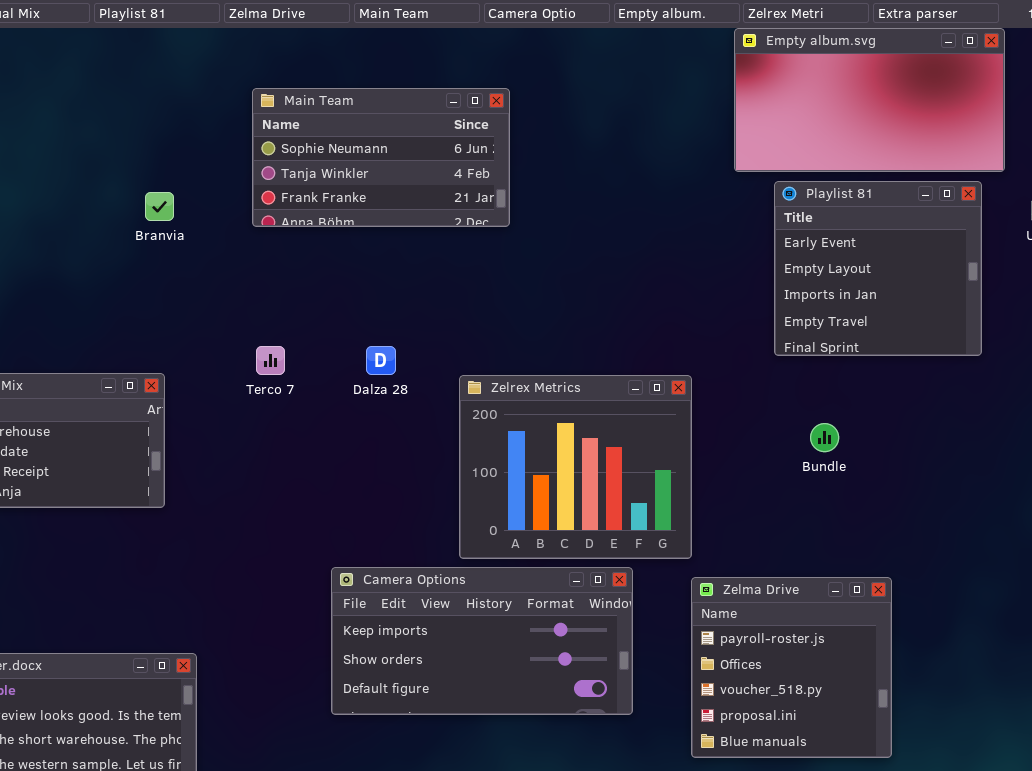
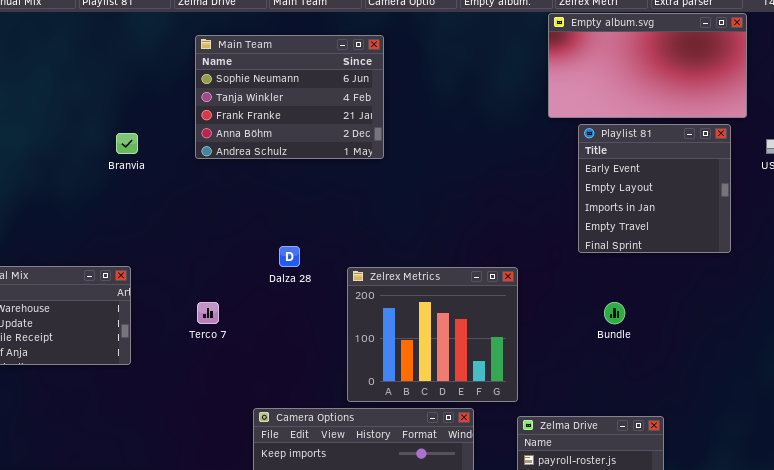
Main Team: [252,88,510,227] -> [195,35,384,159], resized
Terco 7: [256,346,285,375] -> [197,302,219,324], moved

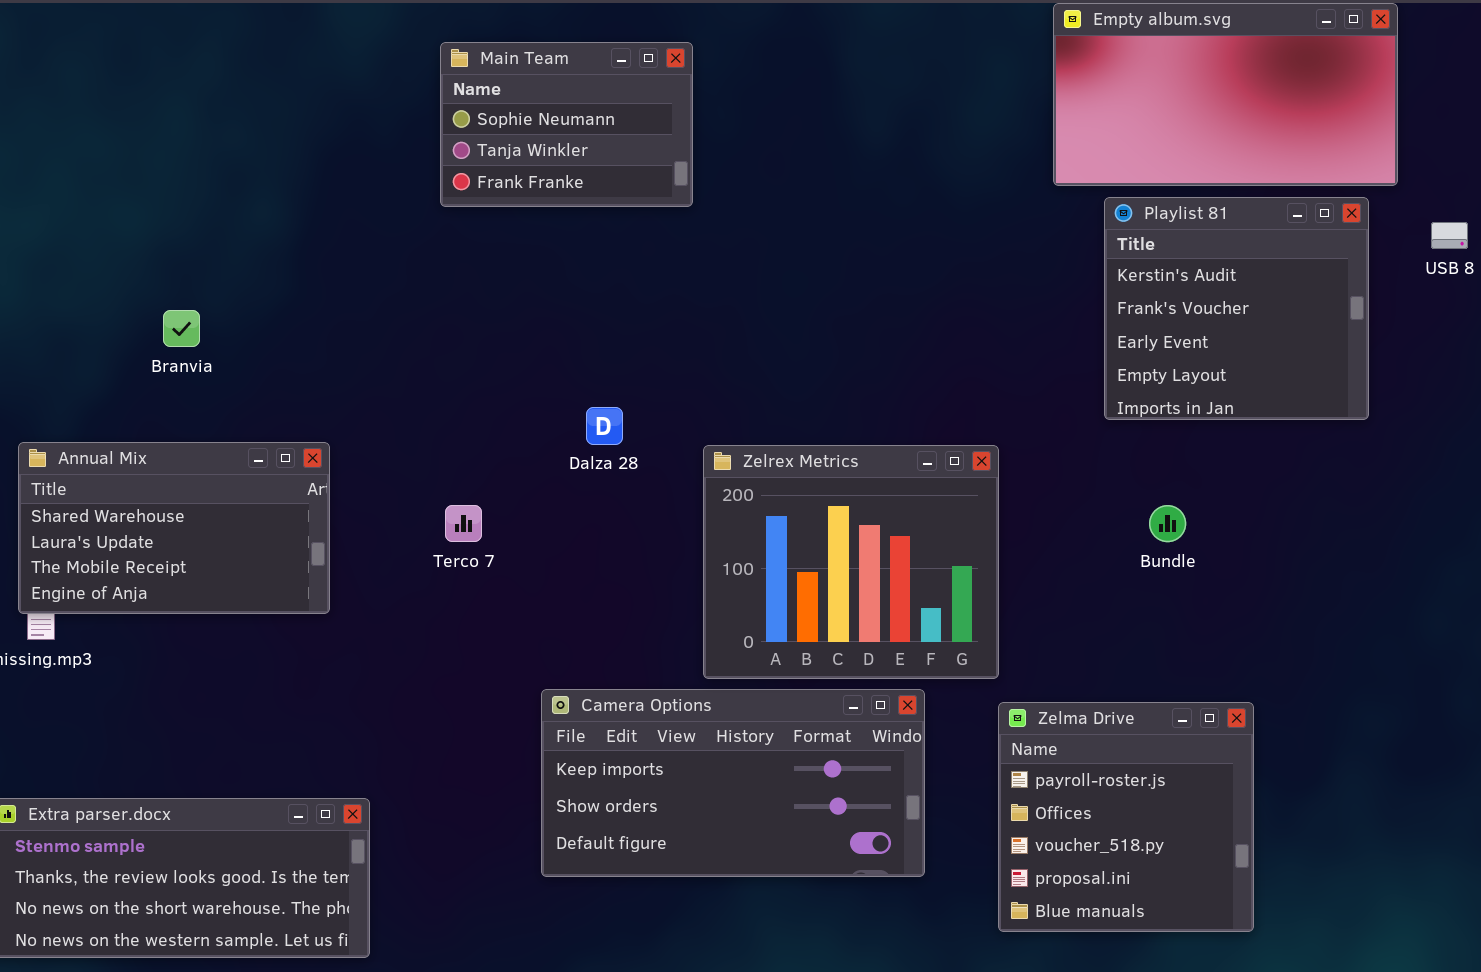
Main Team: [195,35,384,159] -> [440,42,693,207], resized
Playlist 81: [578,124,731,253] -> [1104,197,1369,420], scrolled up 2 rows
Branvia: [116,133,138,154] -> [163,310,200,347], moved

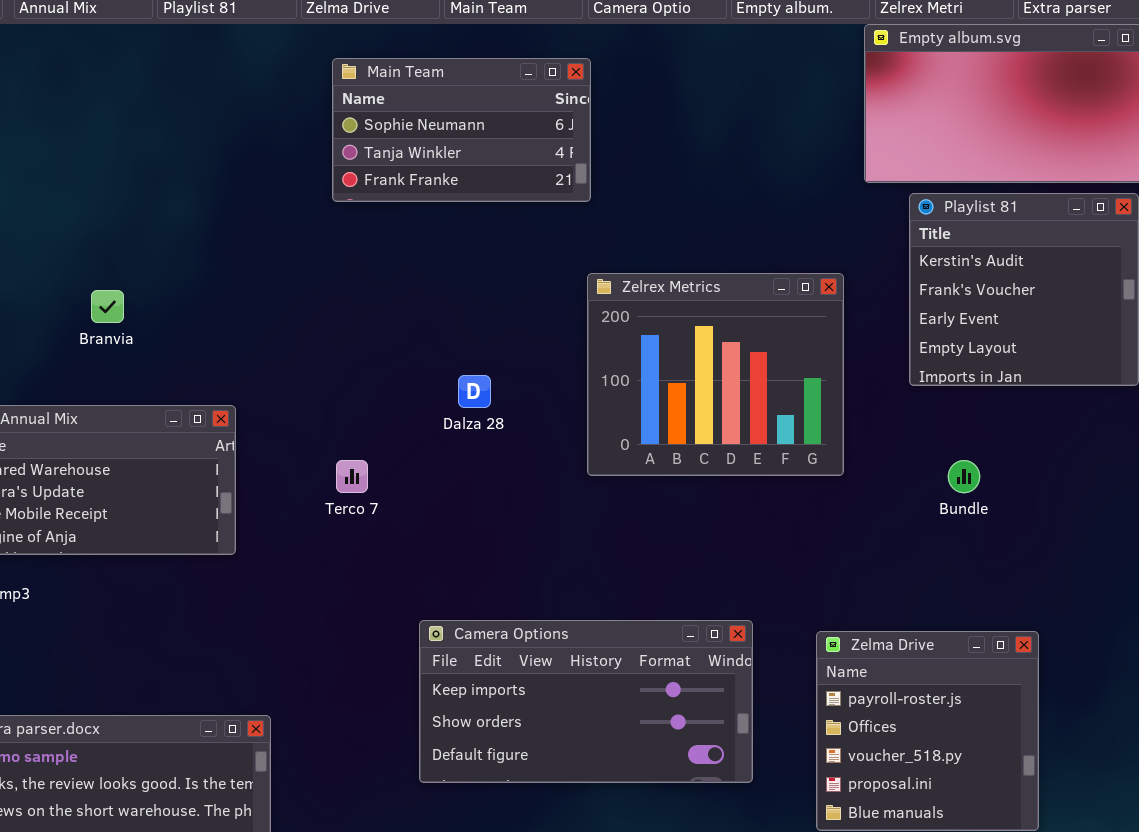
Main Team: [440,42,693,207] -> [332,58,591,202], resized
Zelrex Metrics: [703,445,999,679] -> [587,273,844,476], moved

